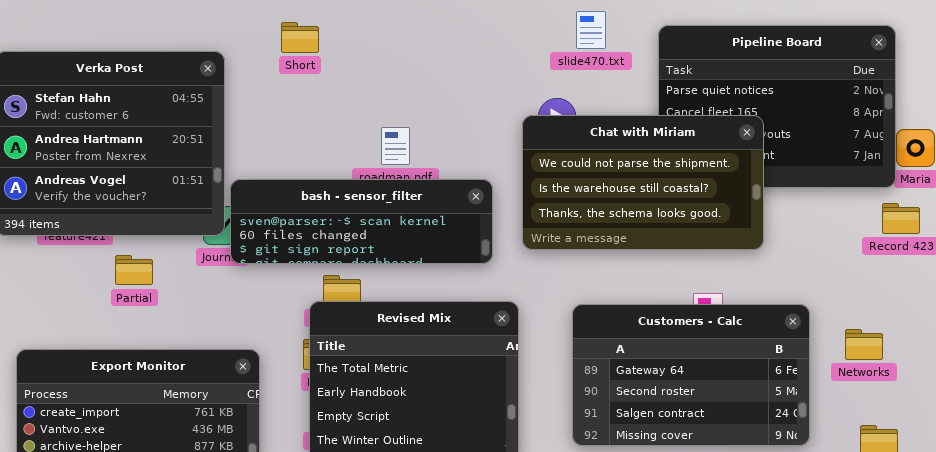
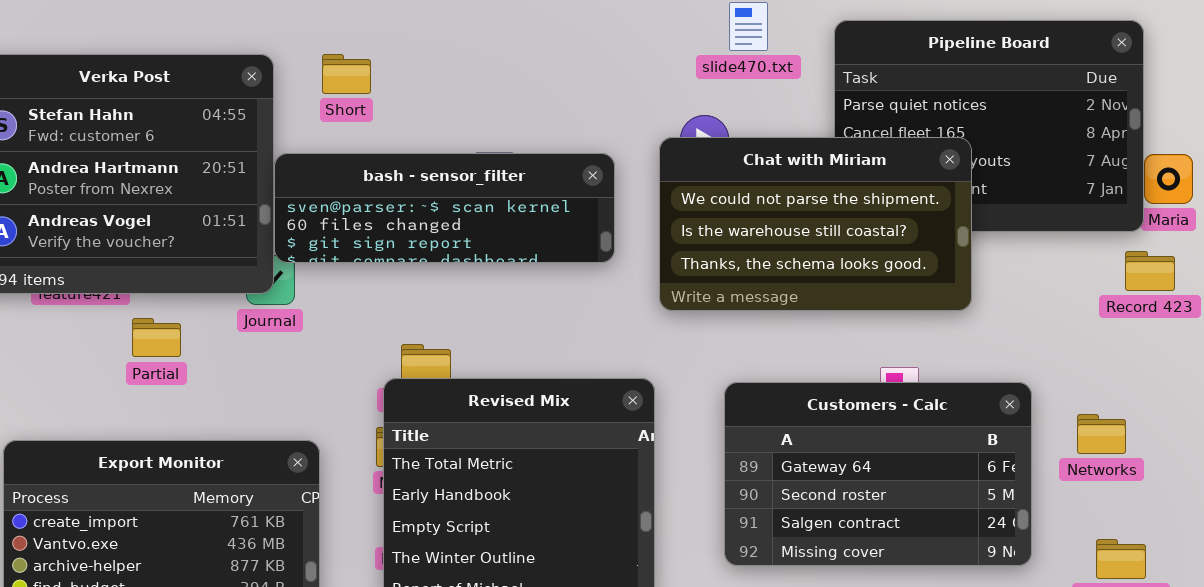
Short: [281,22,319,53] -> [322,54,371,94], moved
bash - sensor_filter: [230,179,493,264] -> [274,153,615,263], moved

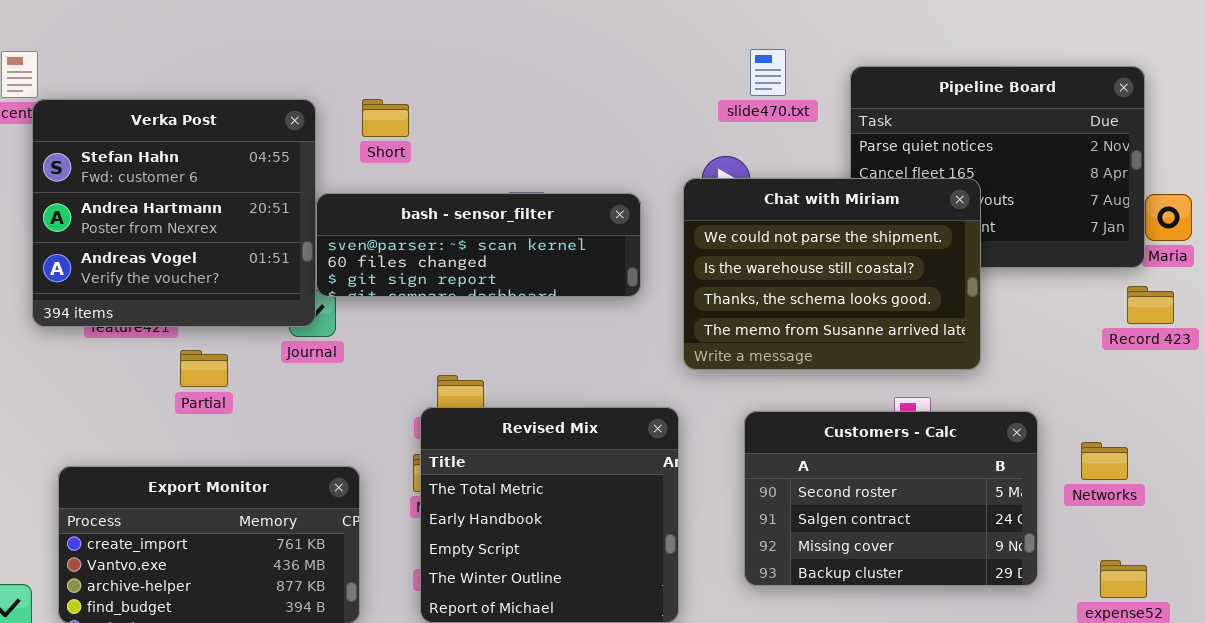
Chat with Miriam: [659,137,972,311] -> [683,178,981,370], resized
Customers - Calc: [724,382,1032,566] -> [744,411,1038,586], scrolled down 1 row

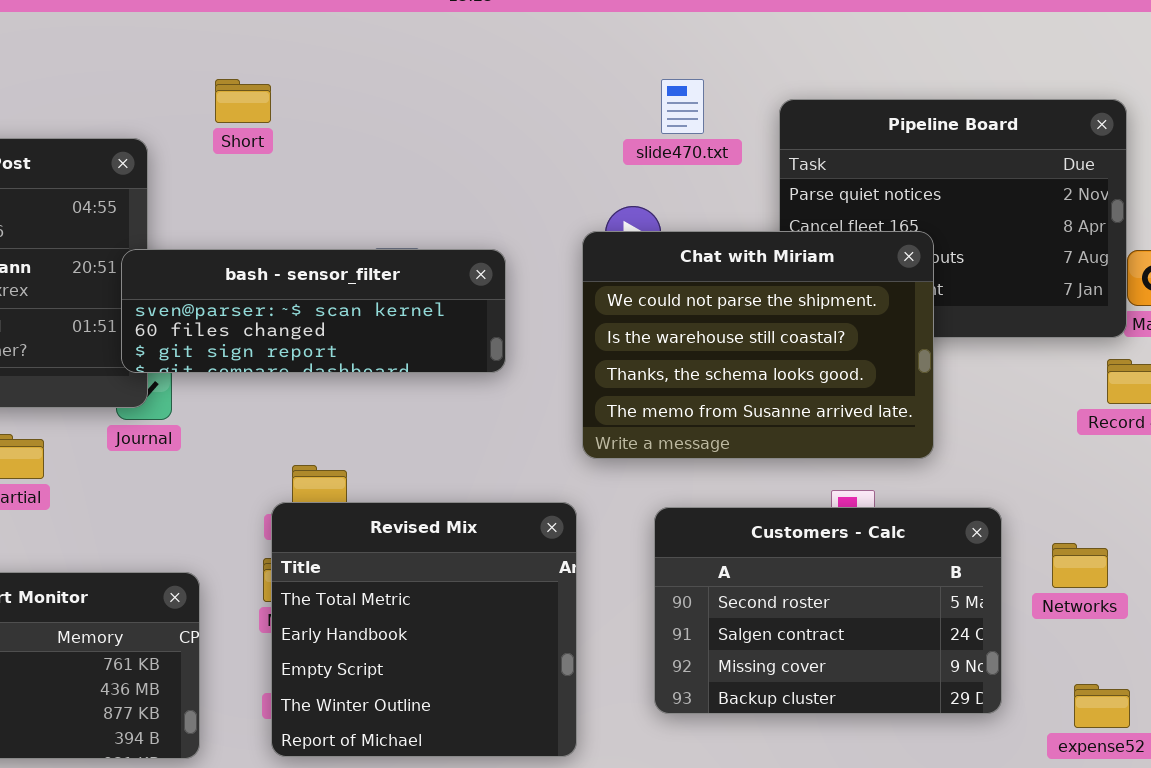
Short: [362,99,409,137] -> [215,79,271,123], moved
bash - sensor_filter: [316,193,641,297] -> [121,249,506,373], moved

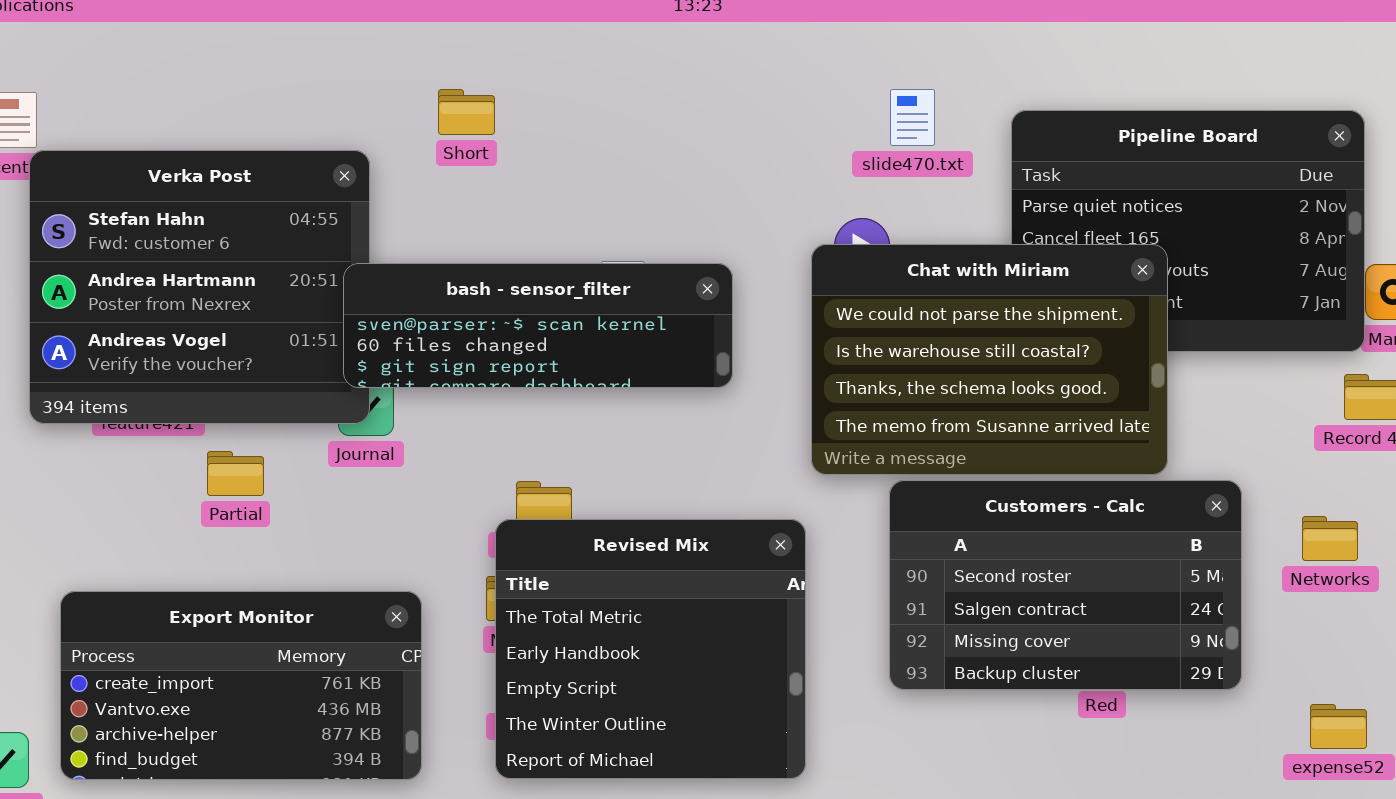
Customers - Calc: [654,507,1002,714] -> [889,480,1242,690], moved
Networks: [1052,543,1108,588] -> [1302,516,1358,561], moved

